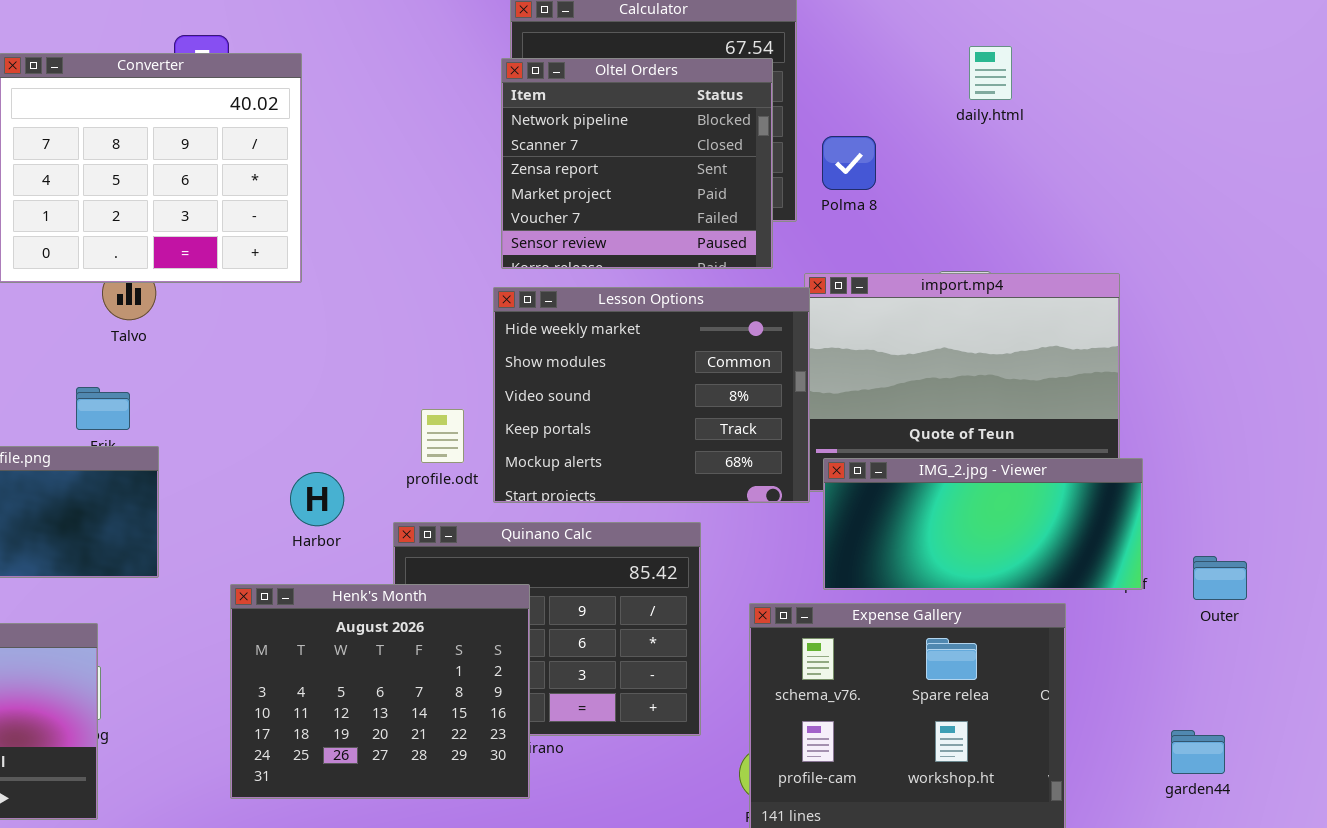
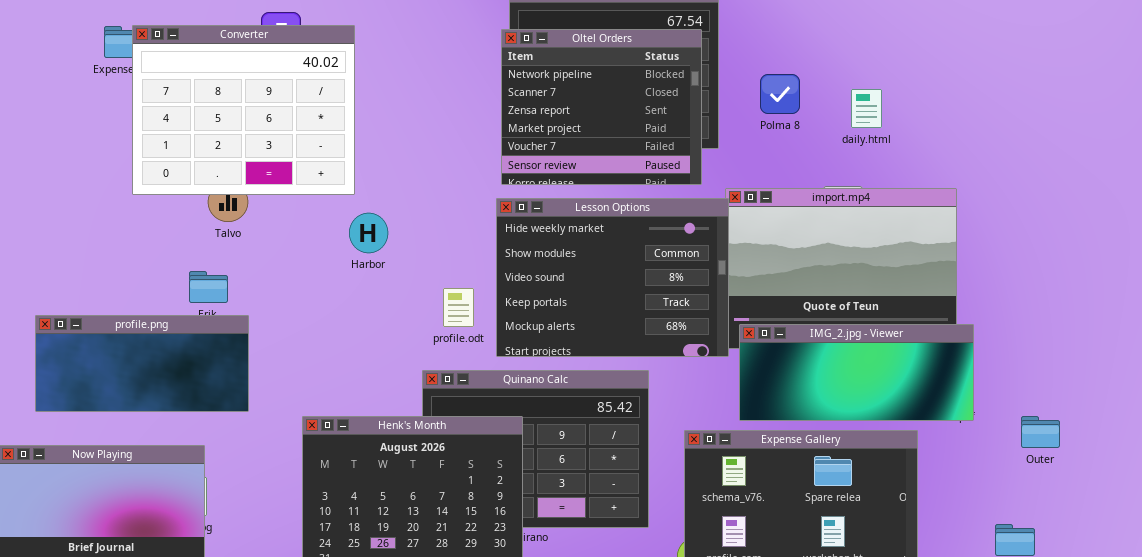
daily.html: [969,46,1012,100] -> [851,89,882,128], moved
Polma 8: [822,136,876,190] -> [760,74,800,114], moved
Harbor: [290,472,344,526] -> [349,213,388,253], moved
Outer: [1193,556,1247,600] -> [1021,416,1060,448], moved

